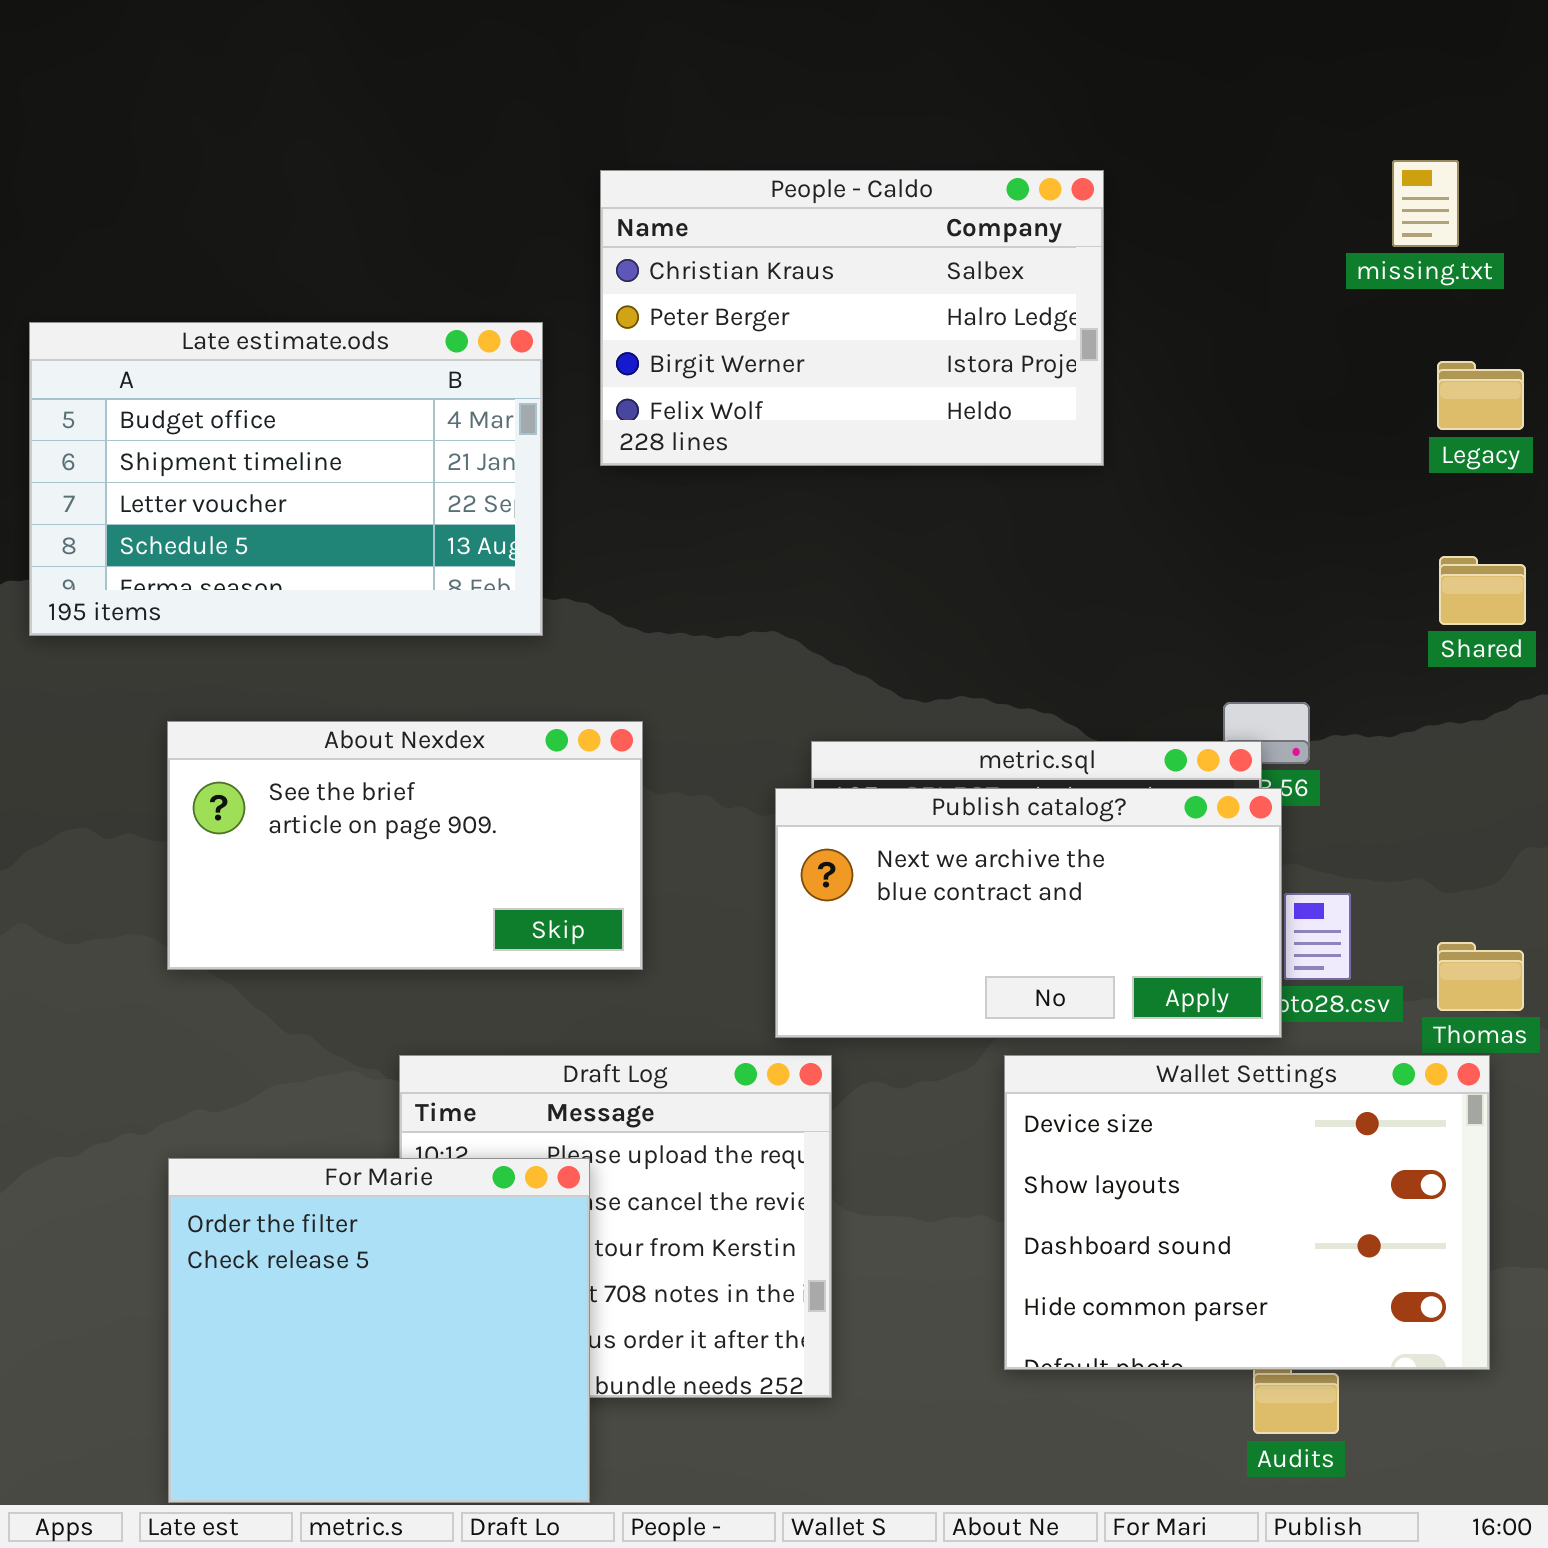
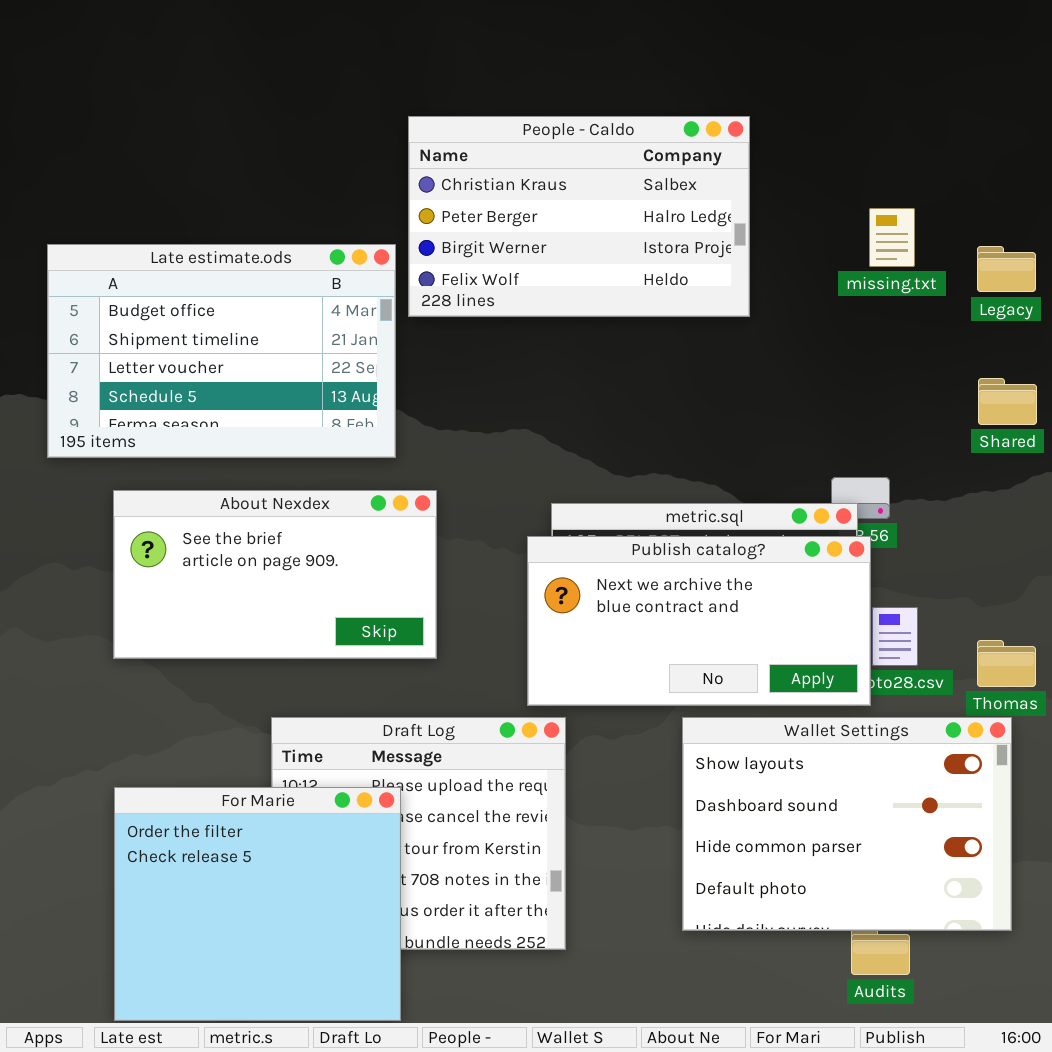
missing.txt: [1392,160,1459,247] -> [869,208,915,267], moved
Late estimate.ods: [29,322,543,636] -> [47,244,396,458], moved
Wallet Settings: [1004,1055,1490,1370] -> [682,717,1012,931], scrolled down 1 row

